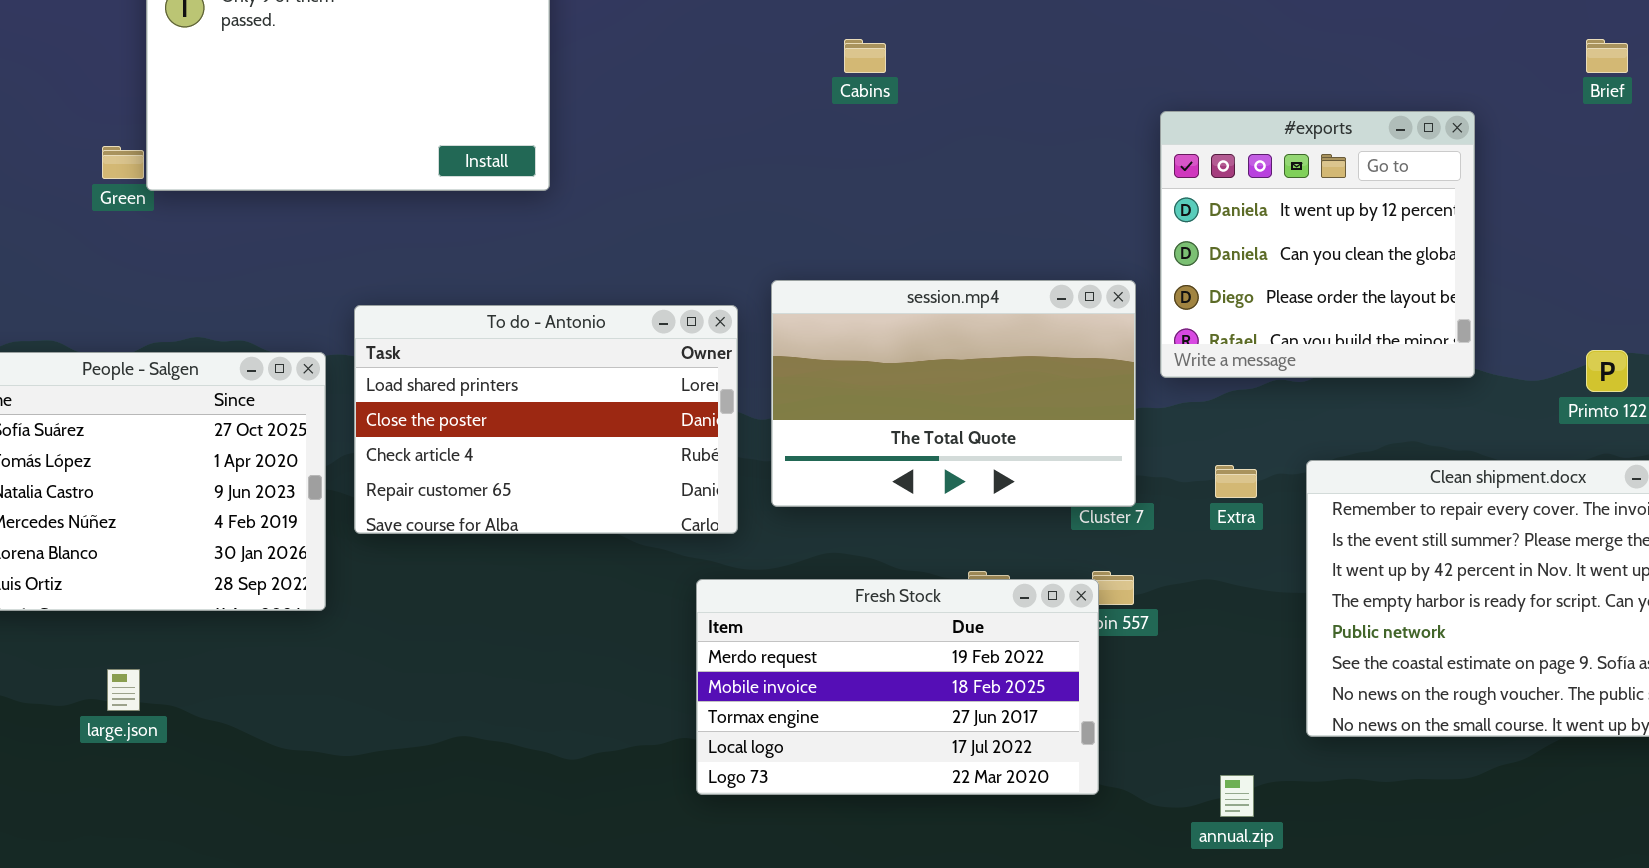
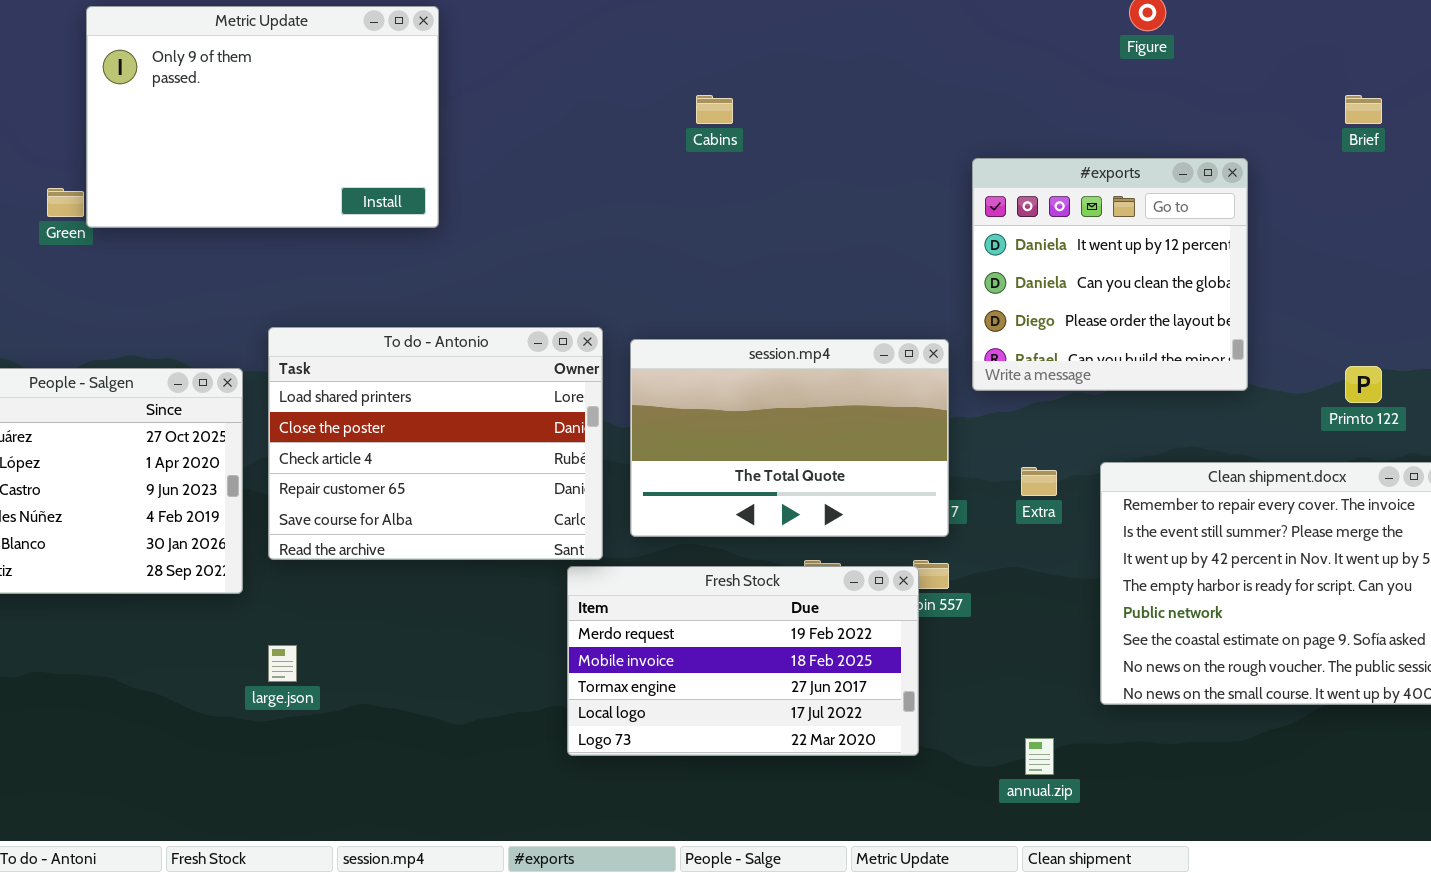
session.mp4: [771,280,1136,507] -> [630,339,949,537], moved
To do - Antonio: [354,305,738,534] -> [268,327,603,560], resized
large.json: [107,669,140,711] -> [268,645,297,682], moved

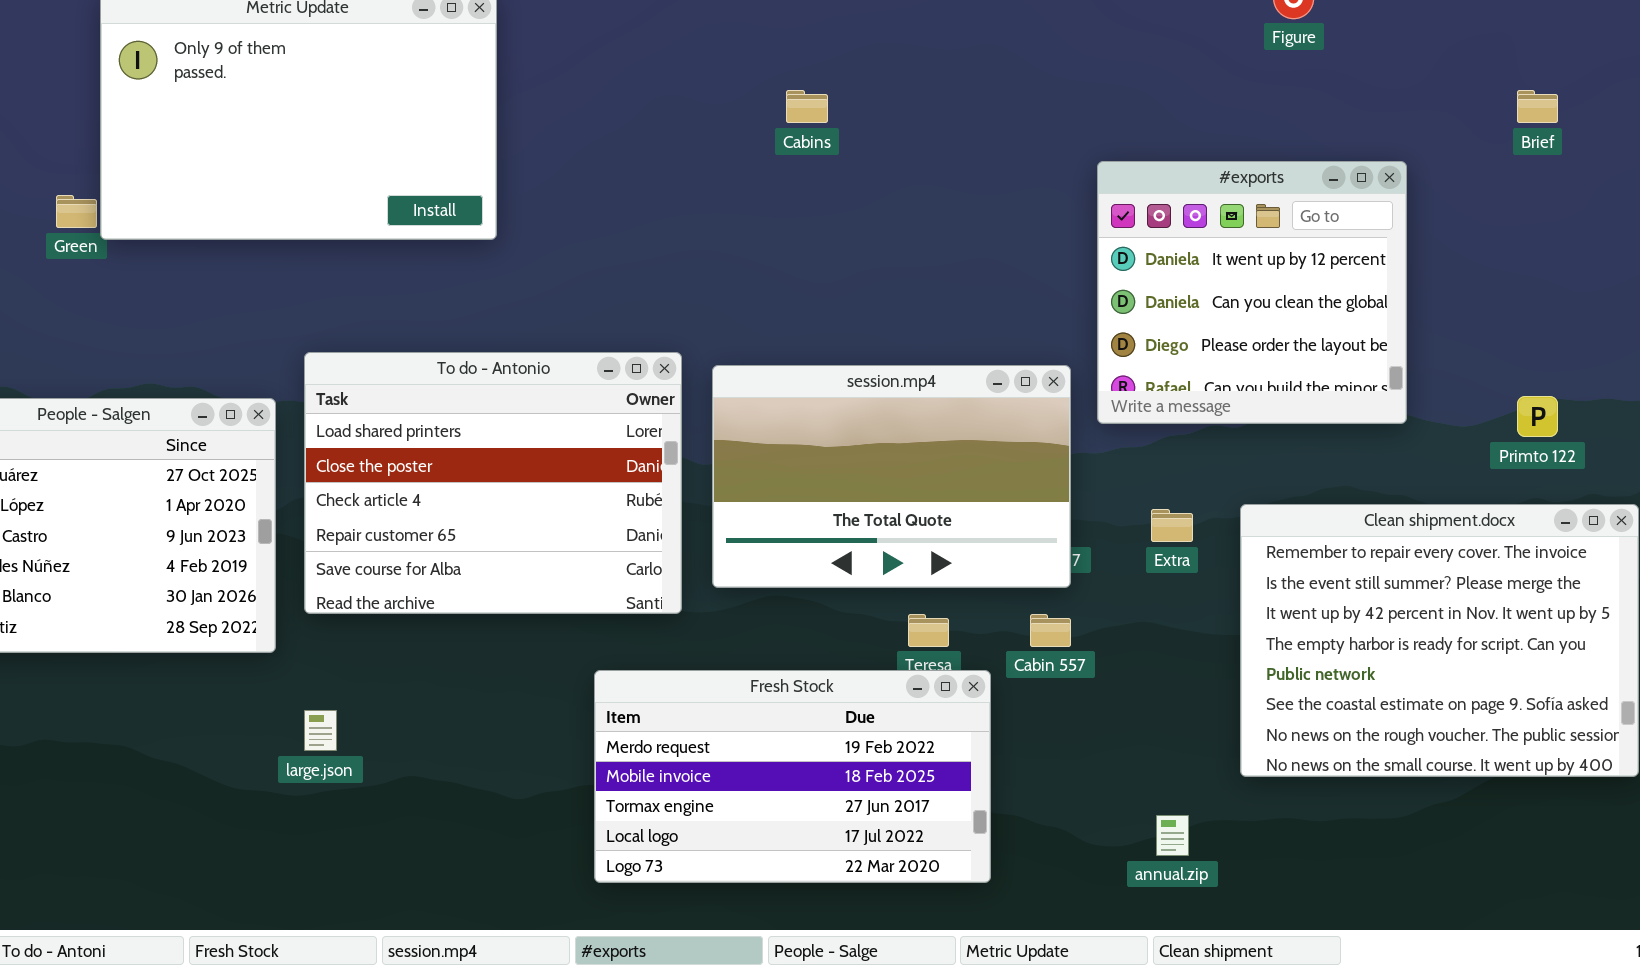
Fresh Stock: [567,566,919,756] -> [594,670,991,883], moved

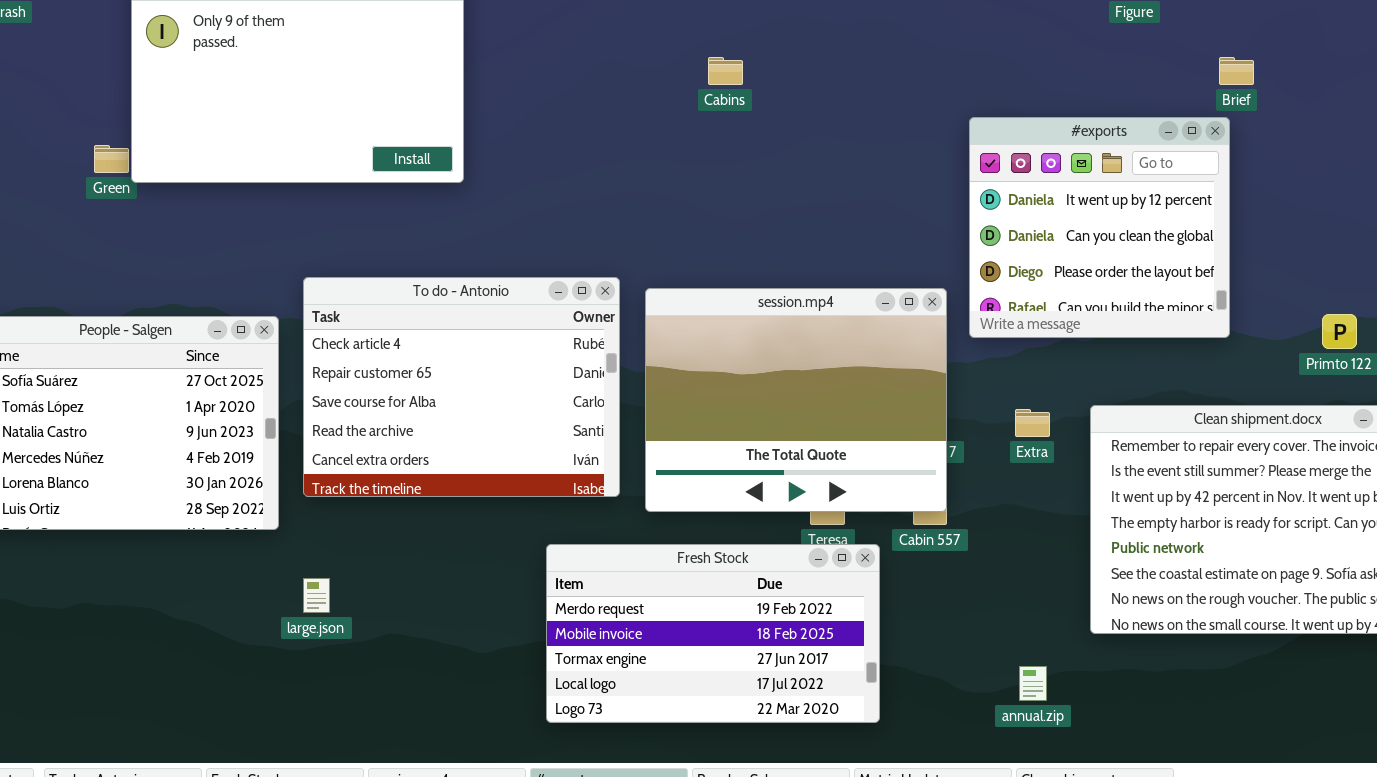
Brief: [1517,90,1558,123] -> [1219,57,1254,85], moved
To do - Antonio: [304,352,682,614] -> [303,277,620,497], scrolled down 2 rows
session.mp4: [712,365,1071,588] -> [645,288,947,512], resized

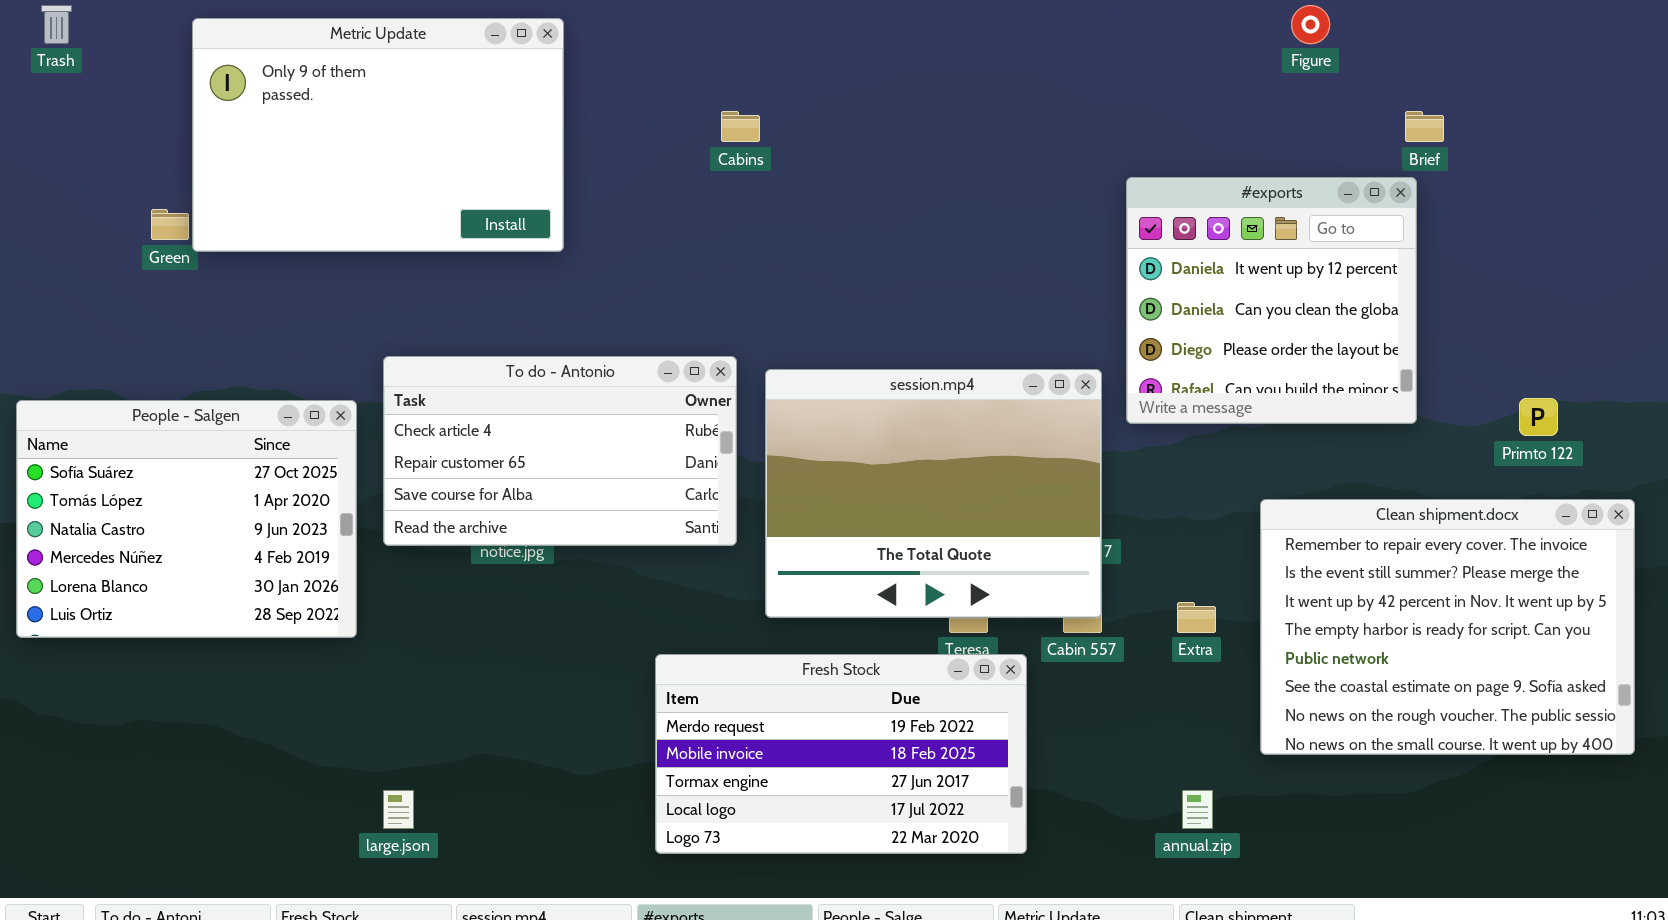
Cabins: [708,57,743,85] -> [721,111,760,142], moved
To do - Antonio: [303,277,620,497] -> [383,356,737,546], resized
Extra: [1015,409,1050,437] -> [1177,602,1216,633], moved
large.json: [303,578,330,613] -> [383,790,414,829], moved

